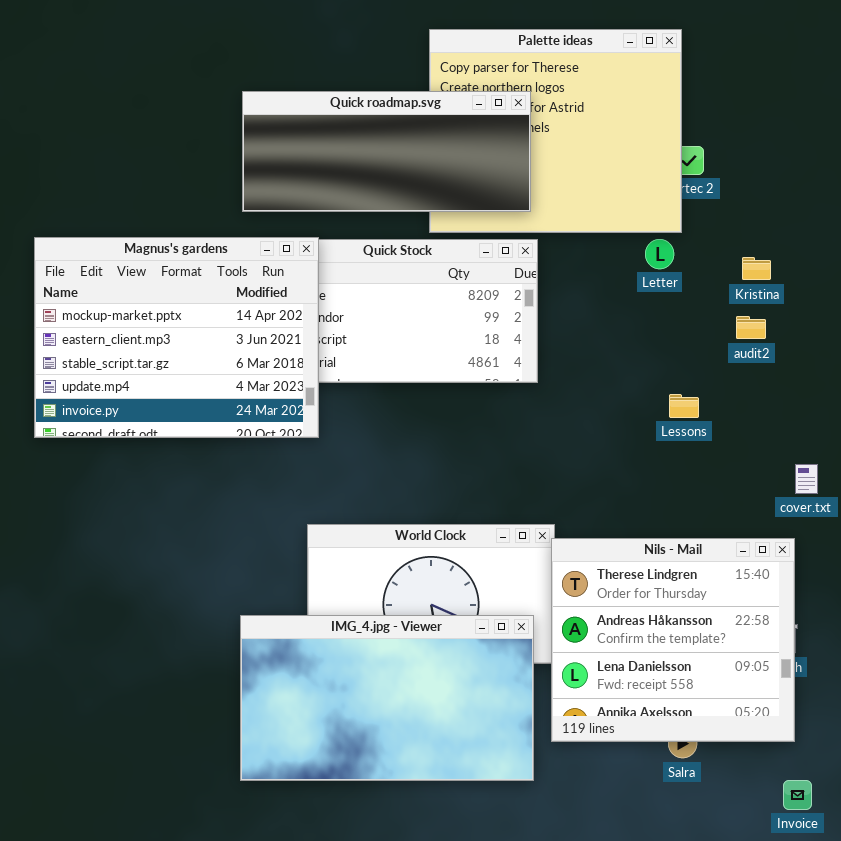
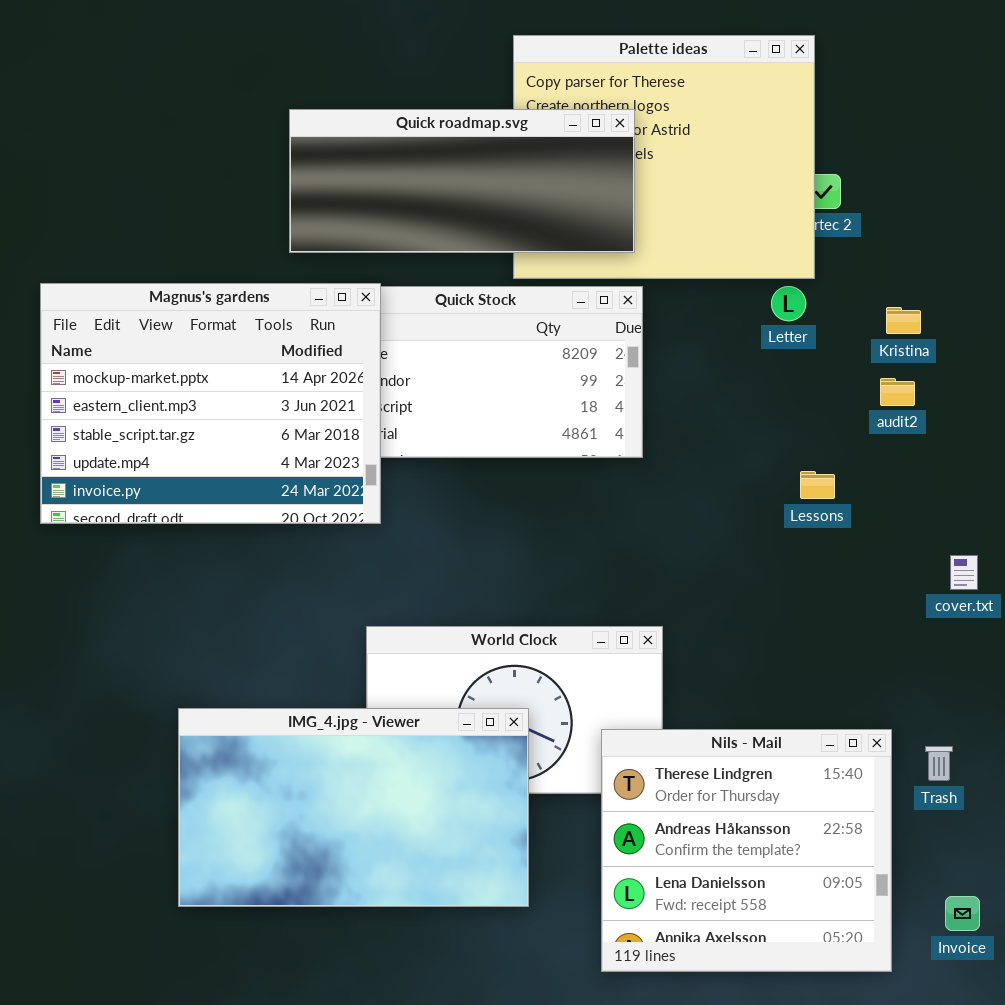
Nils - Mail: [551,538,795,742] -> [601,729,892,972], moved
IMG_4.jpg - Viewer: [240,615,534,781] -> [178,708,529,907], moved
Invoice: [783,780,812,810] -> [945,896,980,931], moved

